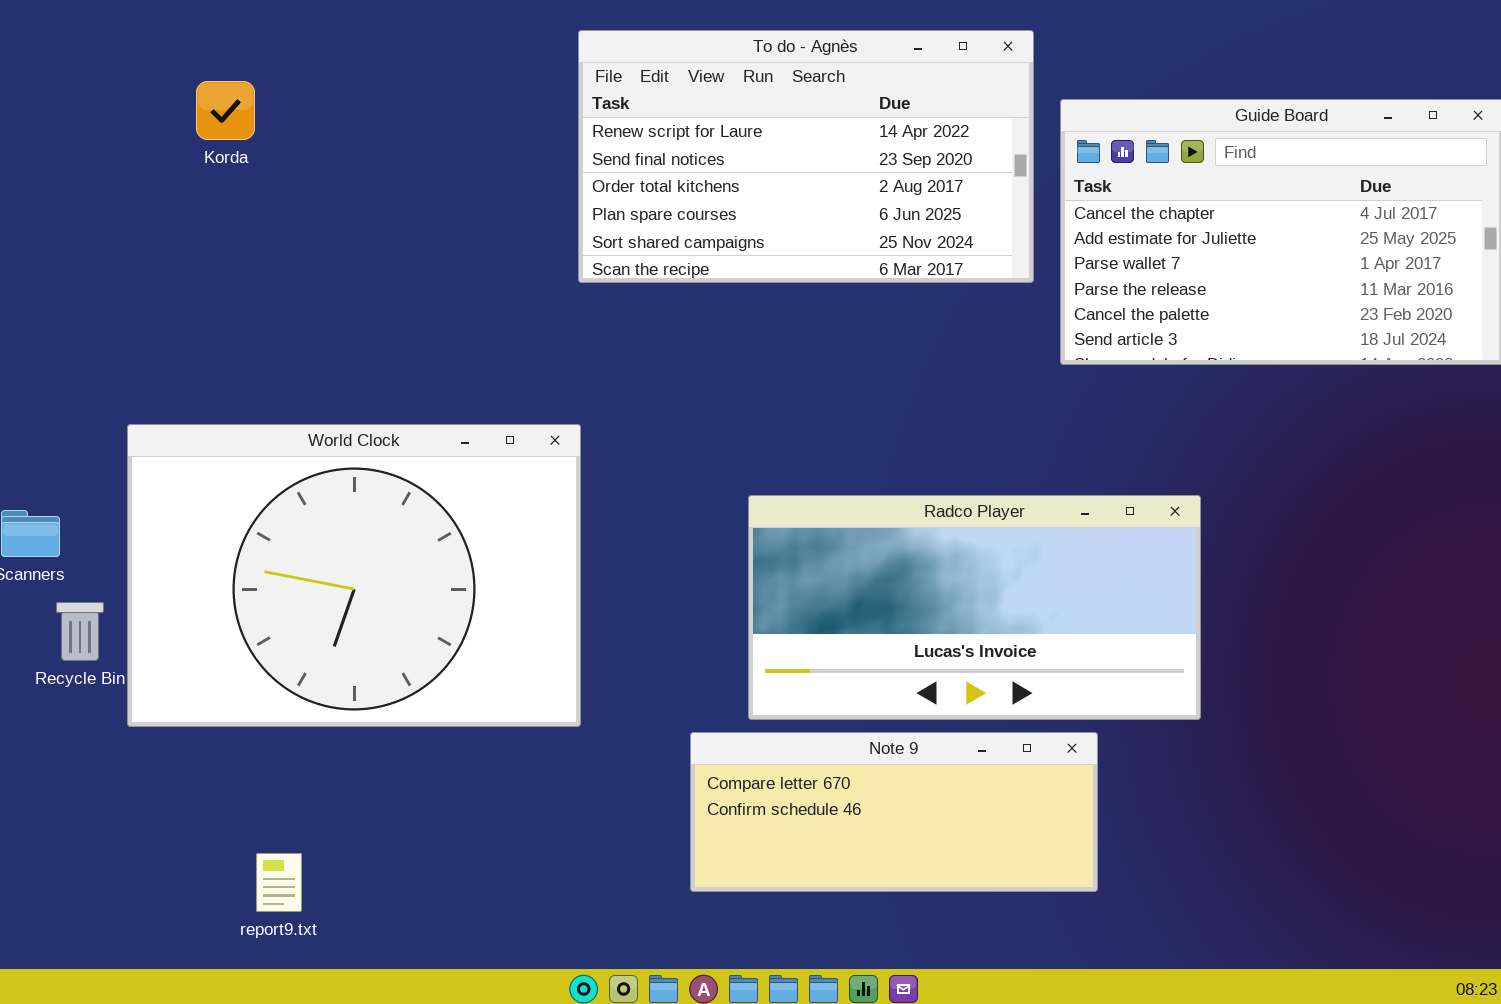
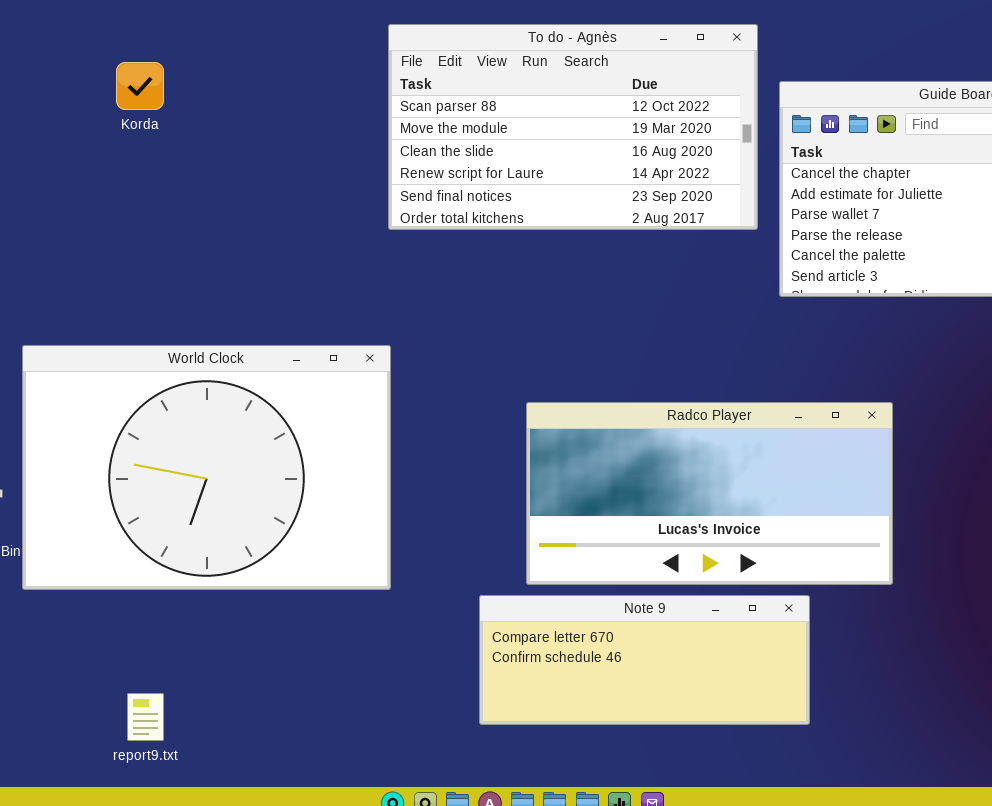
To do - Agnès: [578,30,1034,283] -> [388,24,758,230], scrolled up 3 rows
Korda: [196,81,255,140] -> [116,62,164,110], moved

